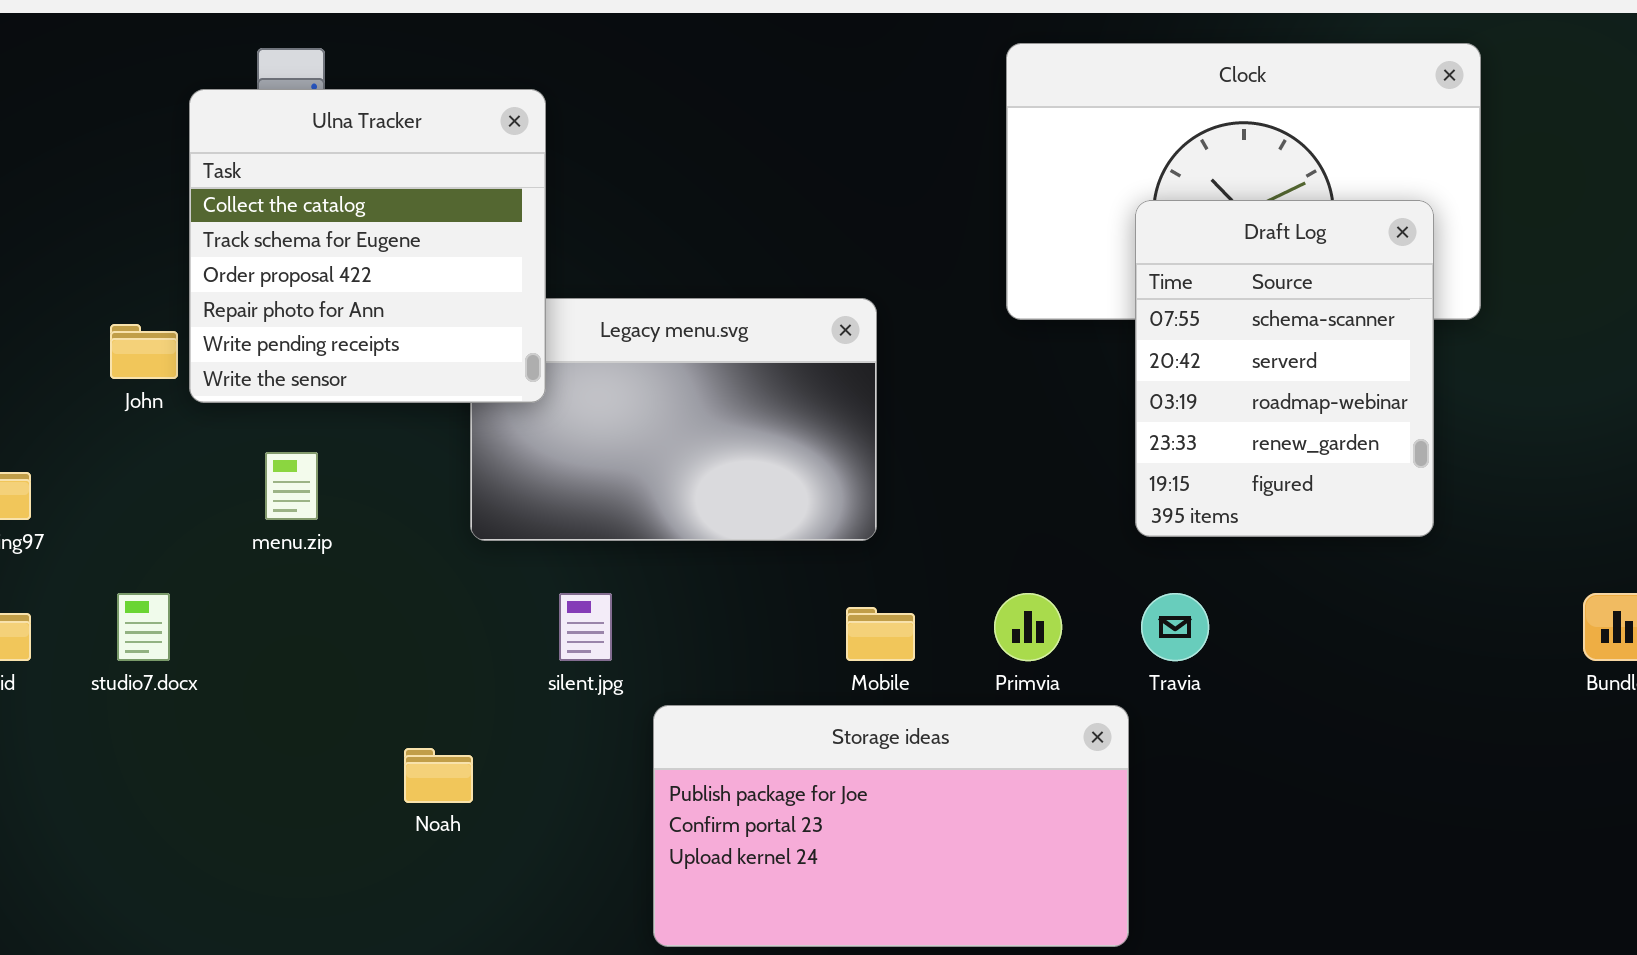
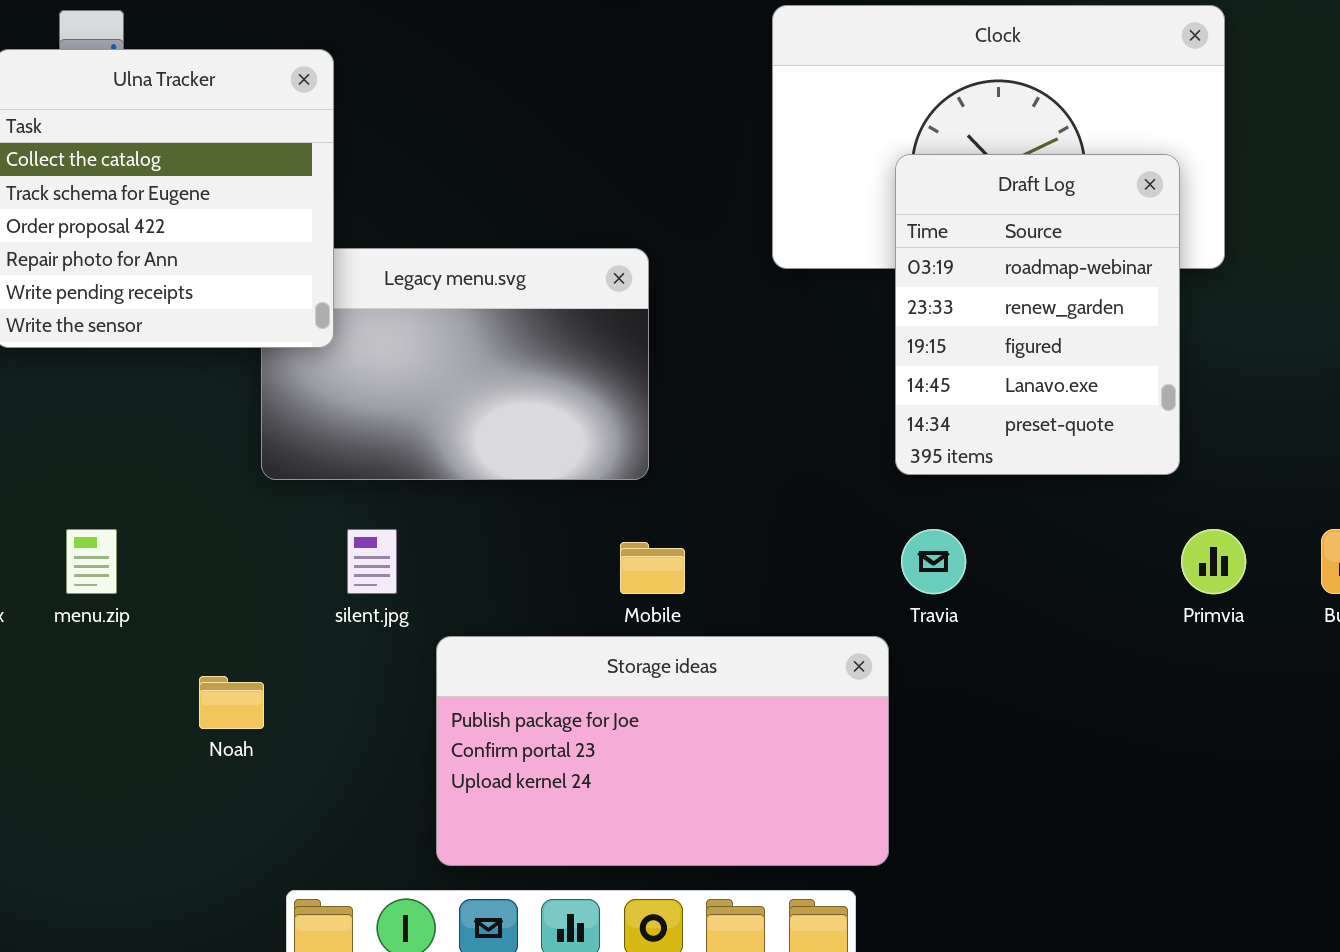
Draft Log: [1135,200,1434,537] -> [895,154,1180,475], scrolled down 2 rows
menu.zip: [265,452,318,520] -> [66,529,117,594], moved
Primvia: [994,593,1062,661] -> [1181,529,1246,594], moved

